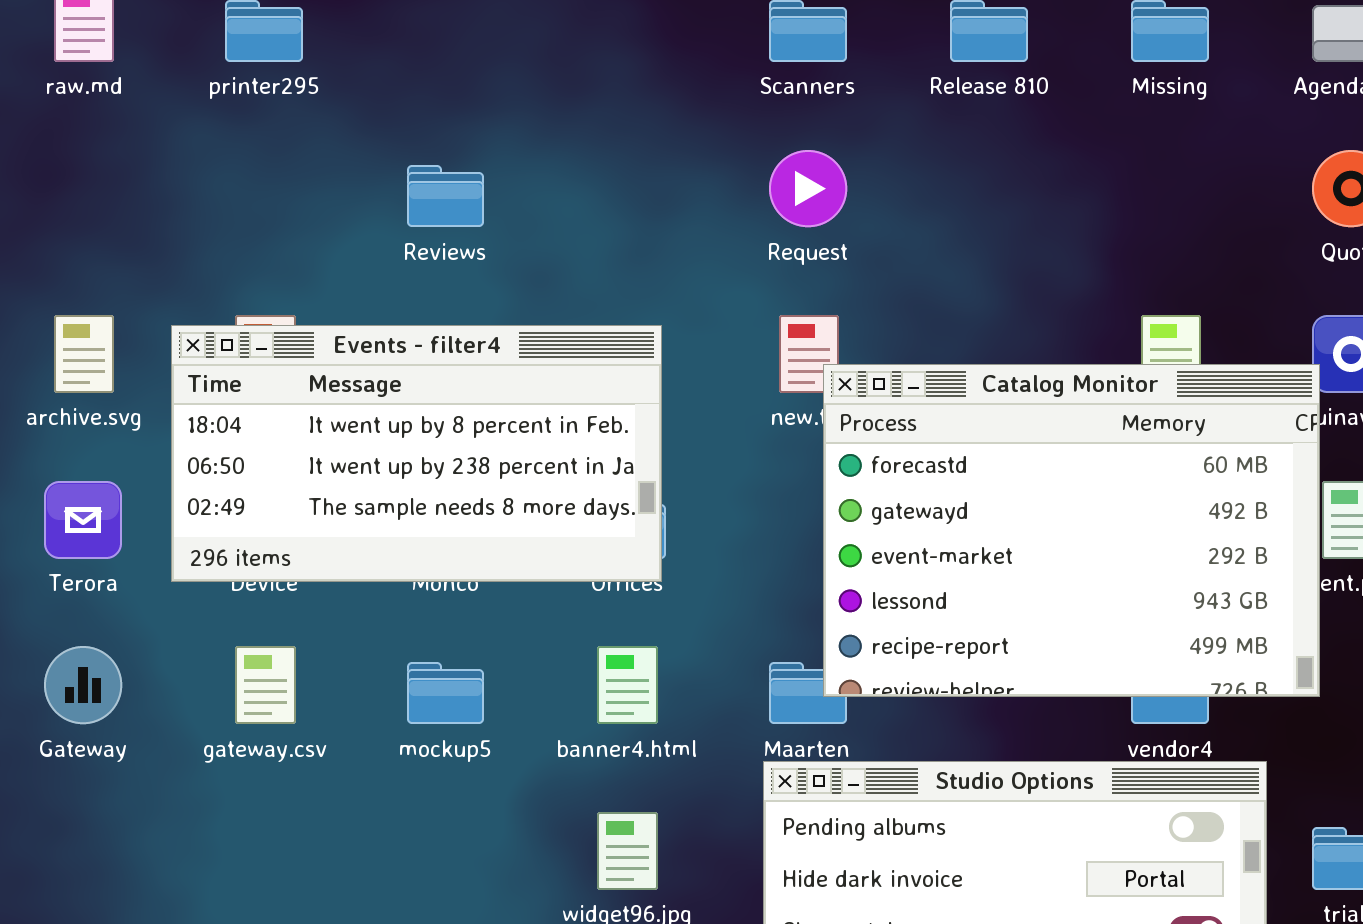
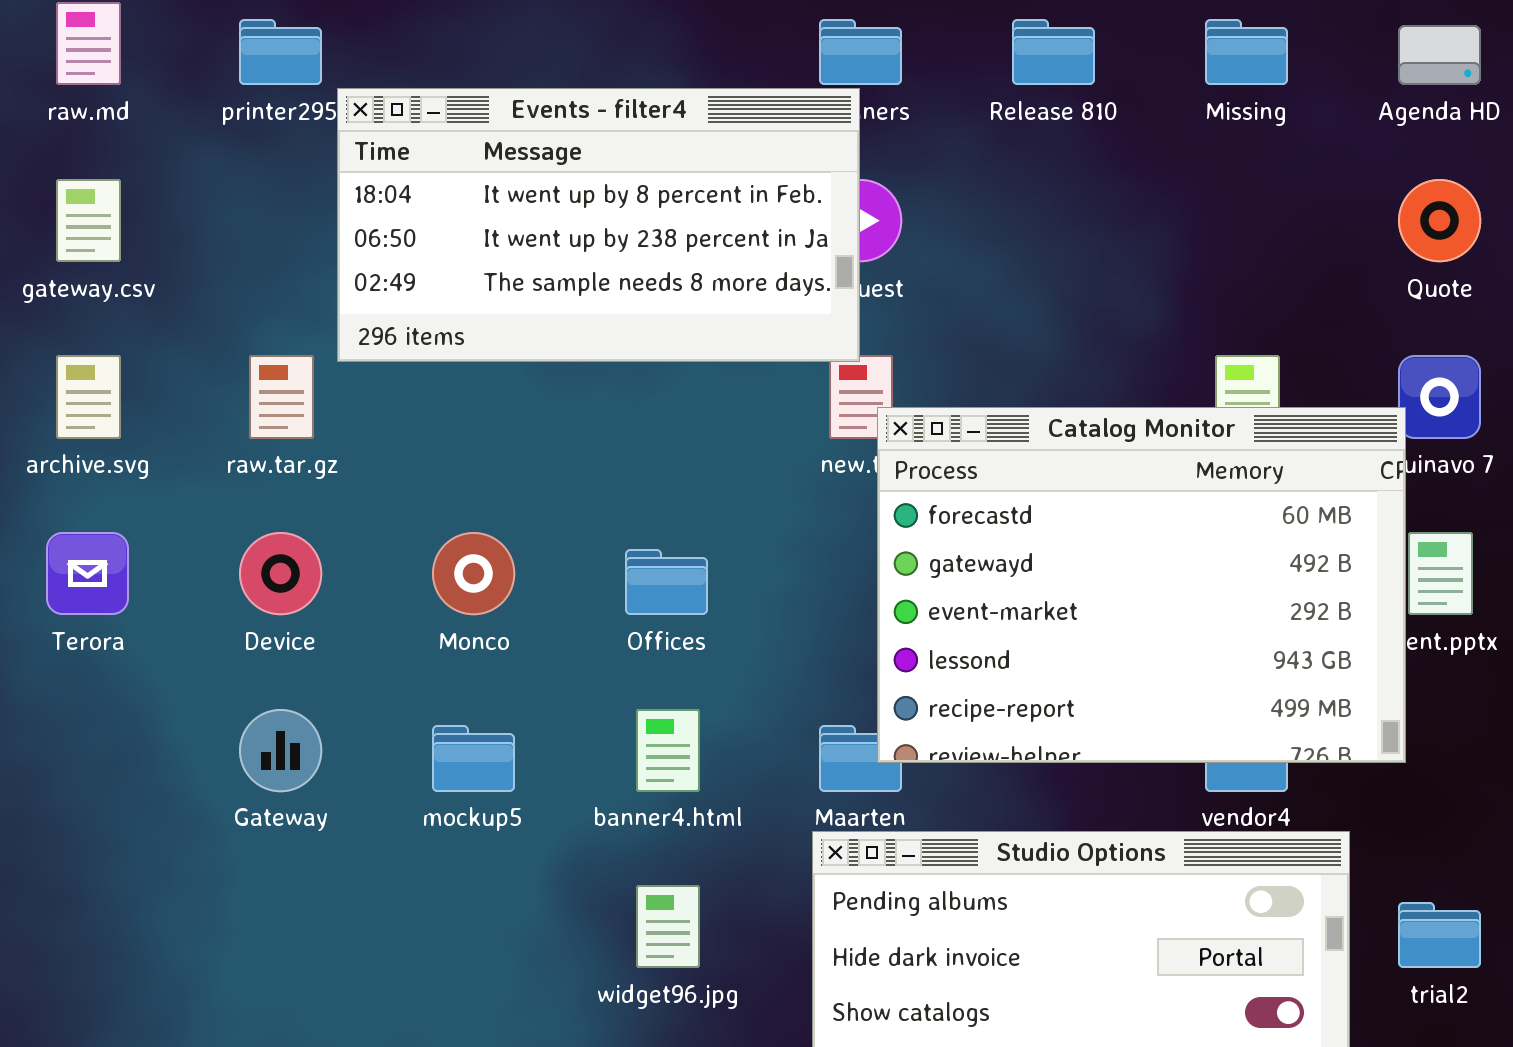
Events - filter4: [171,325,662,582] -> [337,88,860,362], moved
Gateway: [44,646,122,724] -> [239,709,322,792], moved
gateway.csv: [235,646,296,724] -> [56,179,121,262], moved

